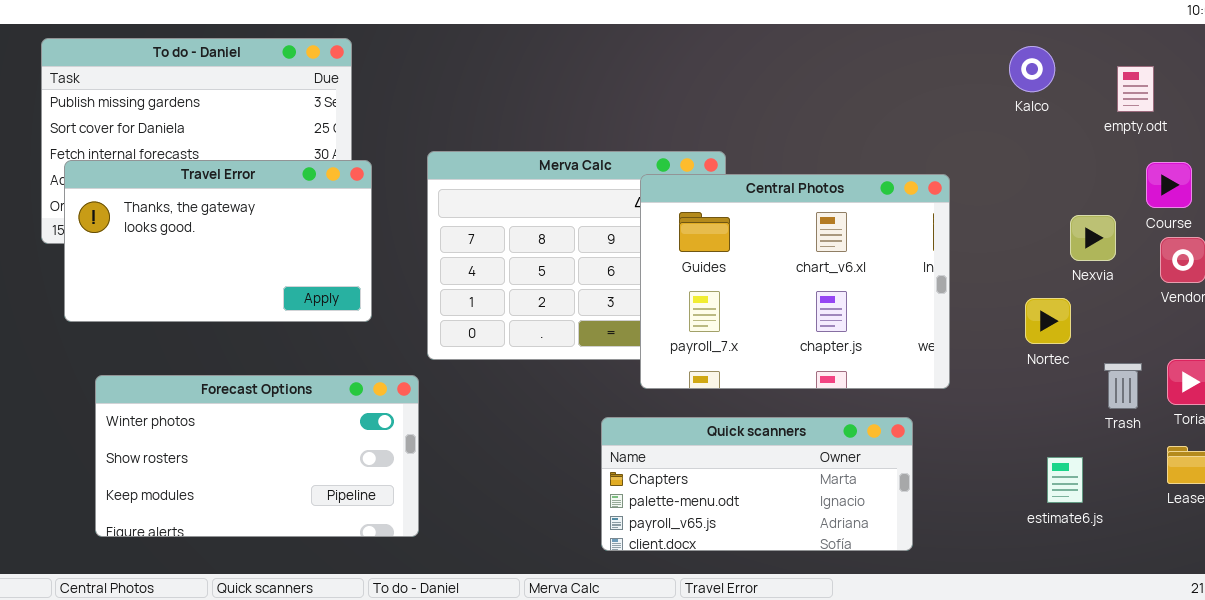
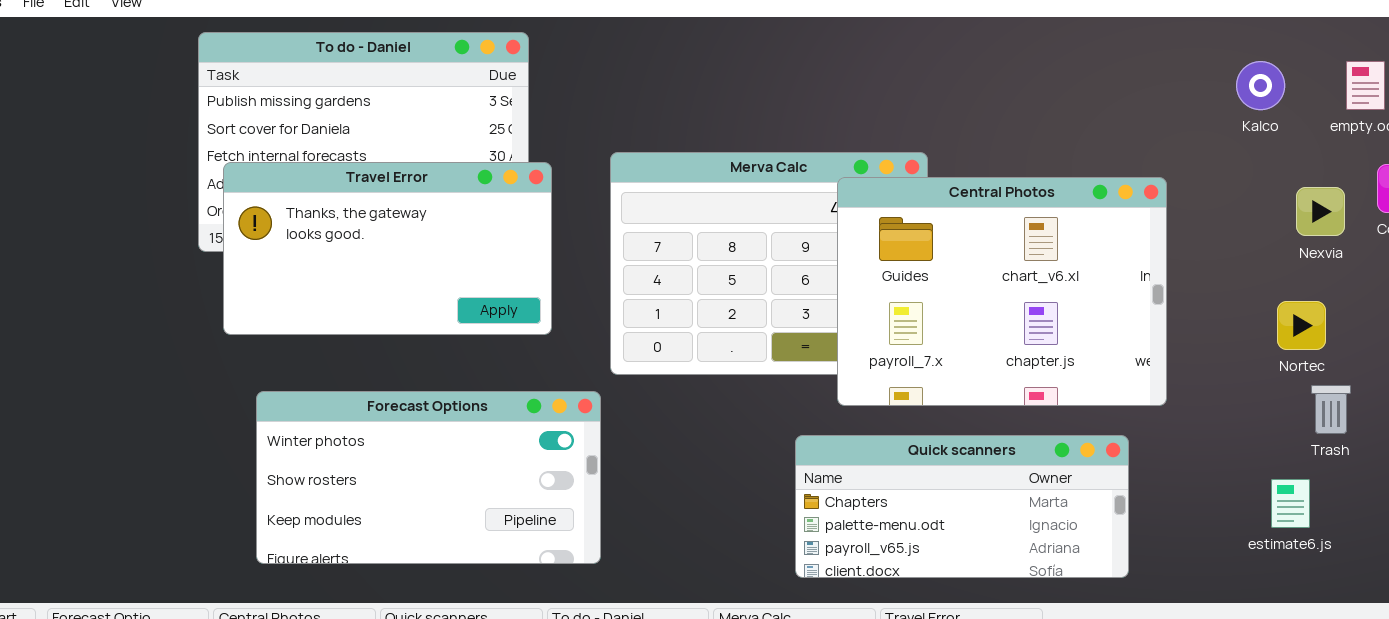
Kalco: [1009,46,1055,92] -> [1236,61,1285,110], moved
Nexvia: [1070,215,1116,261] -> [1296,187,1345,236], moved
Nortec: [1025,298,1071,344] -> [1277,301,1326,350], moved
Trash: [1104,363,1142,409] -> [1311,385,1351,434], moved

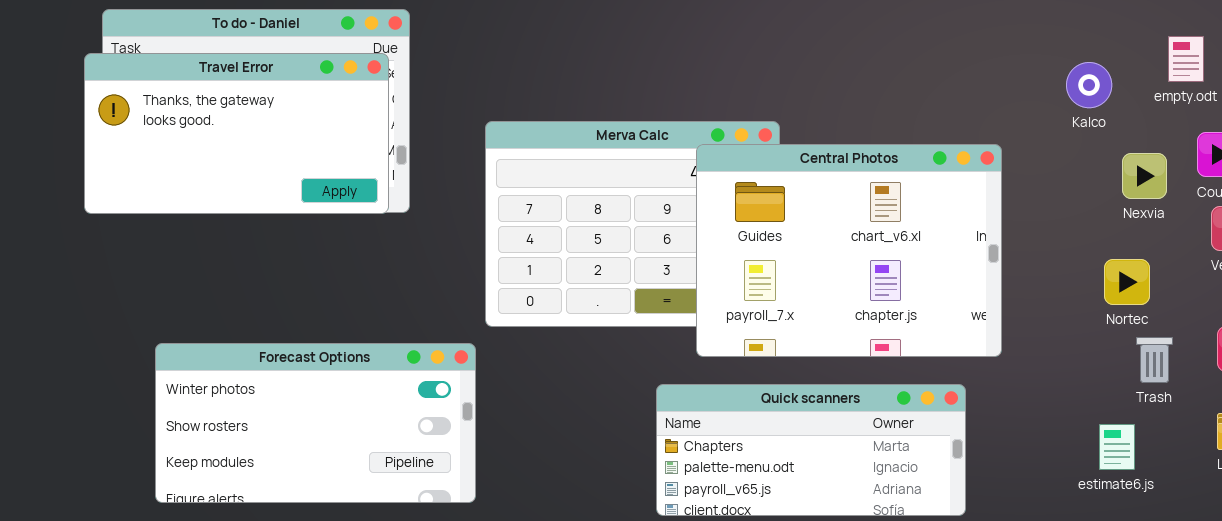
Kalco: [1236,61,1285,110] -> [1066,62,1112,108], moved
Travel Error: [223,162,552,335] -> [84,53,389,214], moved

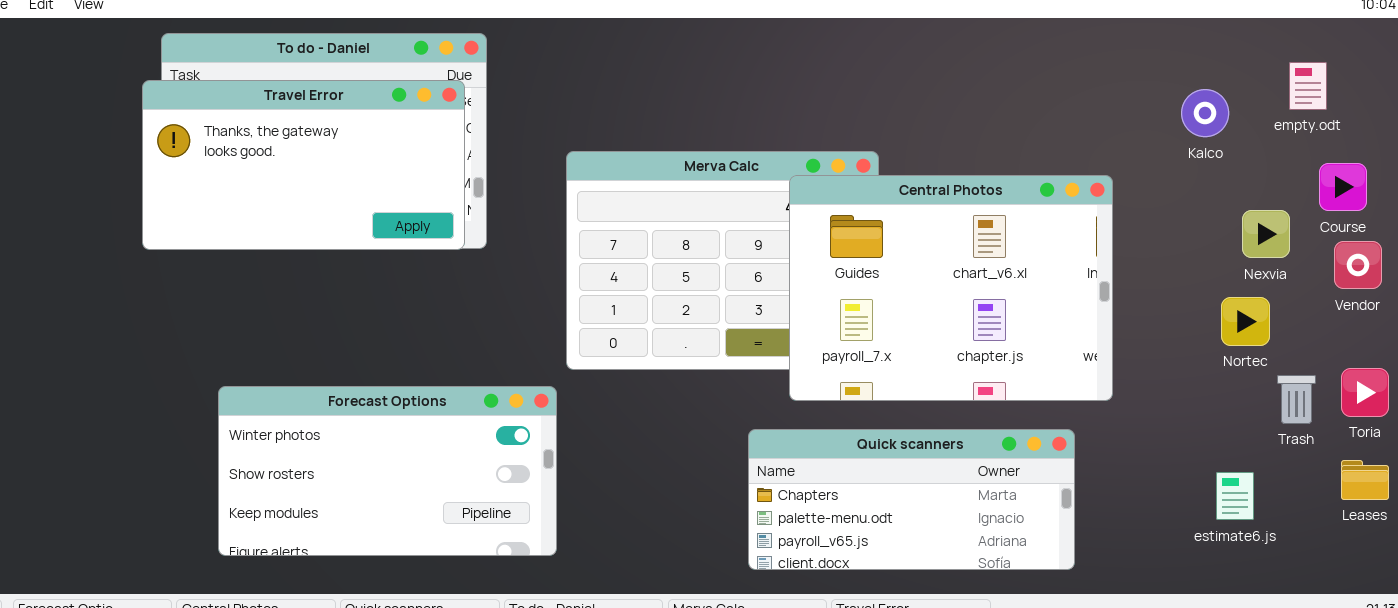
Nexvia: [1122,153,1167,199] -> [1242,210,1290,258], moved
Trash: [1136,337,1173,383] -> [1277,375,1316,424], moved

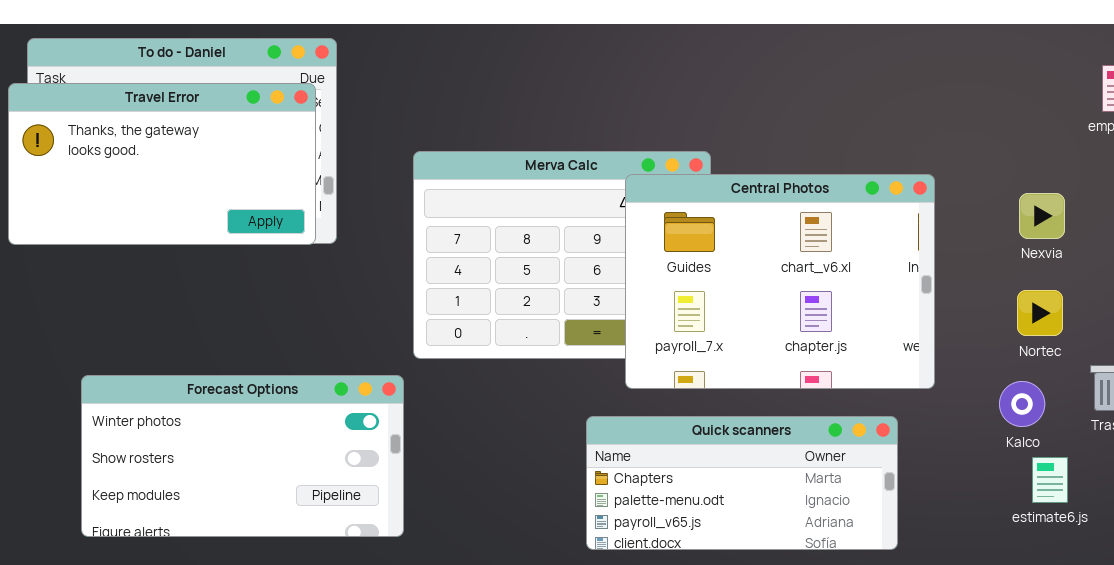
Kalco: [1181,89,1229,137] -> [999,381,1045,427], moved
Nexvia: [1242,210,1290,258] -> [1019,193,1065,239], moved
Nortec: [1221,297,1270,346] -> [1017,290,1063,336], moved

